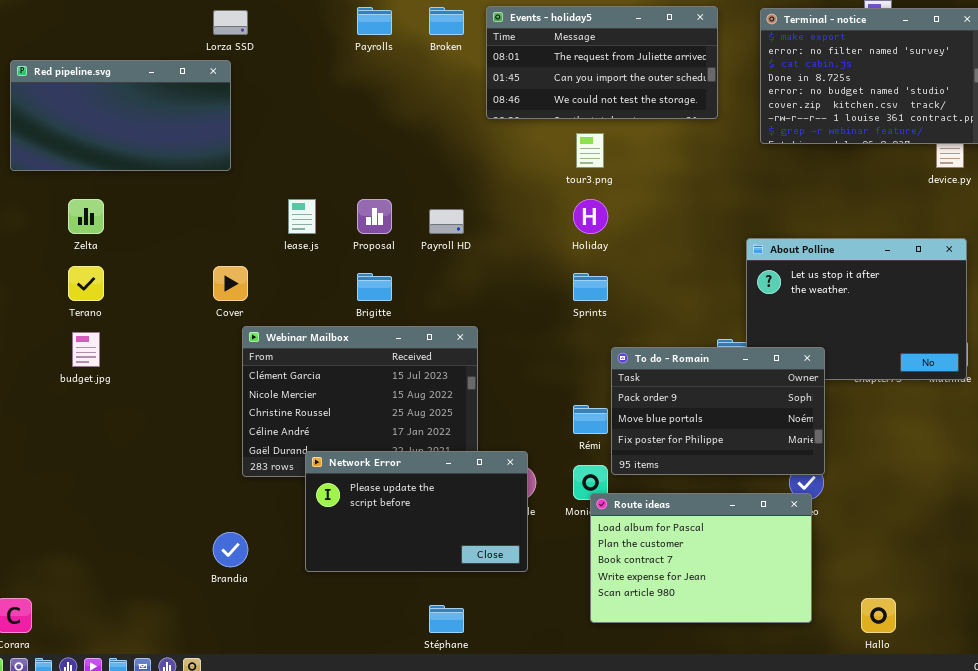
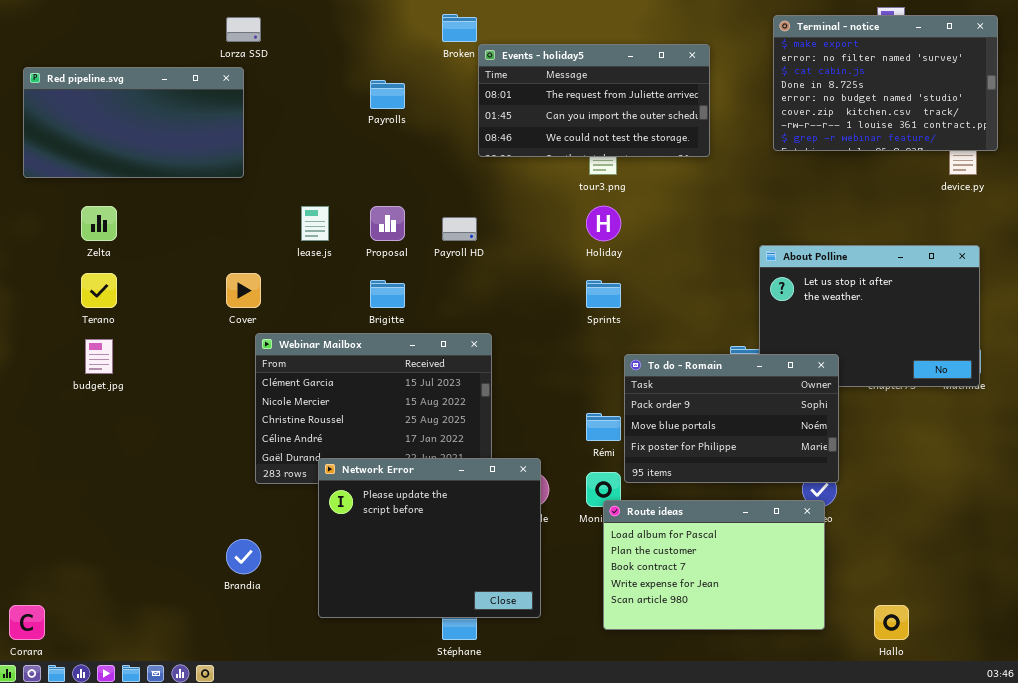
Events - holiday5: [486,6,718,119] -> [478,44,710,157], moved
Payrolls: [357,7,392,35] -> [370,80,405,109], moved
Network Error: [305,451,528,572] -> [318,458,541,618], resized

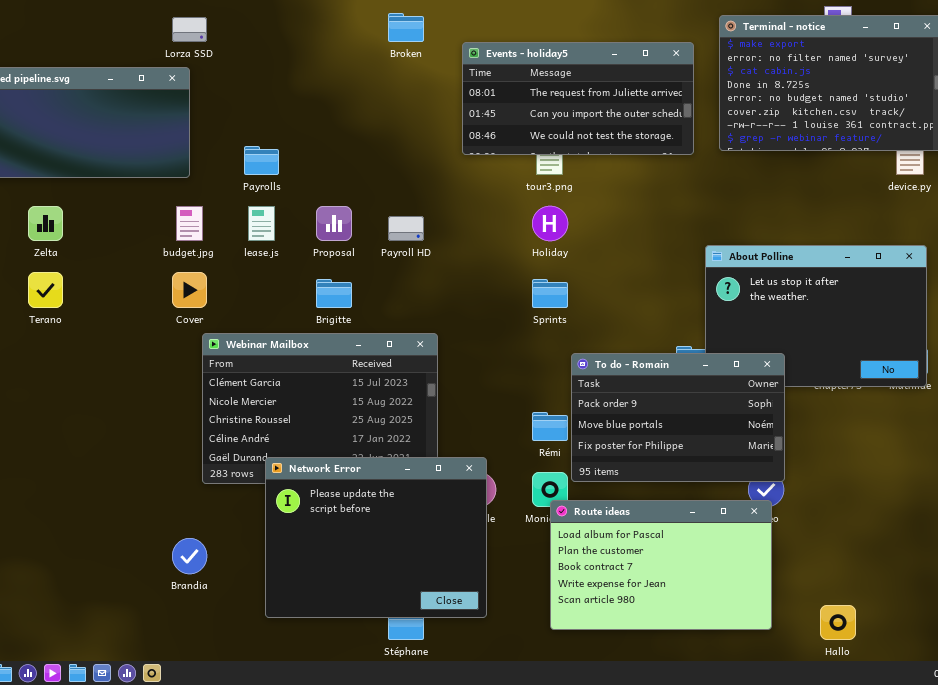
Events - holiday5: [478,44,710,157] -> [462,42,694,155], moved
Payrolls: [370,80,405,109] -> [244,146,279,175], moved
budget.jpg: [85,339,113,374] -> [176,206,203,241], moved

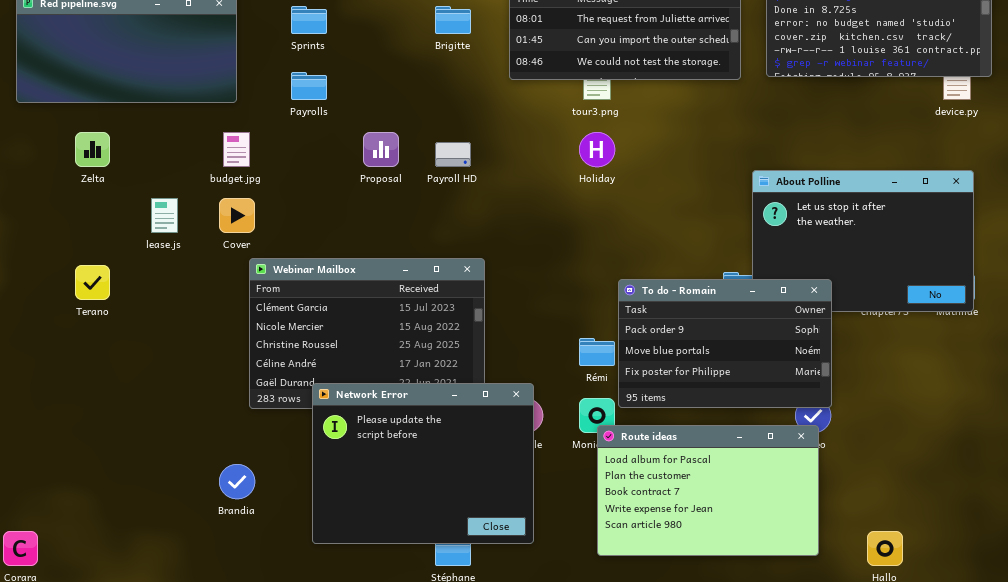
lease.js: [248,206,275,241] -> [151,198,178,233], moved
Terano: [28,272,63,308] -> [75,265,110,300], moved
Brigitte: [316,279,352,308] -> [435,6,471,34], moved
Sprints: [532,279,568,308] -> [291,6,327,34], moved

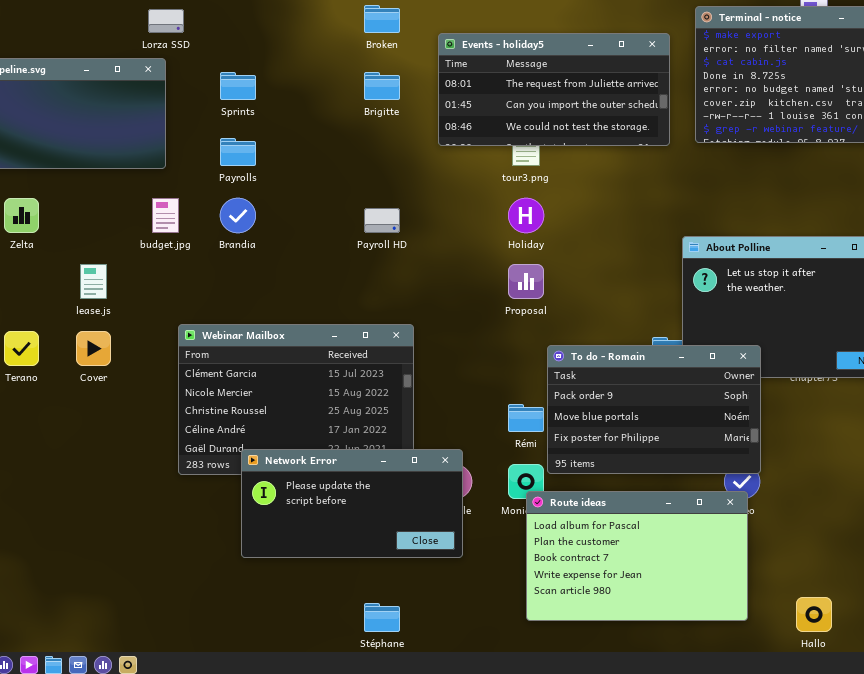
Proposal: [363,132,399,167] -> [508,264,544,299], moved
Cover: [219,198,255,233] -> [76,331,111,366], moved
Network Error: [312,383,534,544] -> [241,449,463,558], resized
Brandia: [219,464,255,499] -> [220,198,256,233], moved

